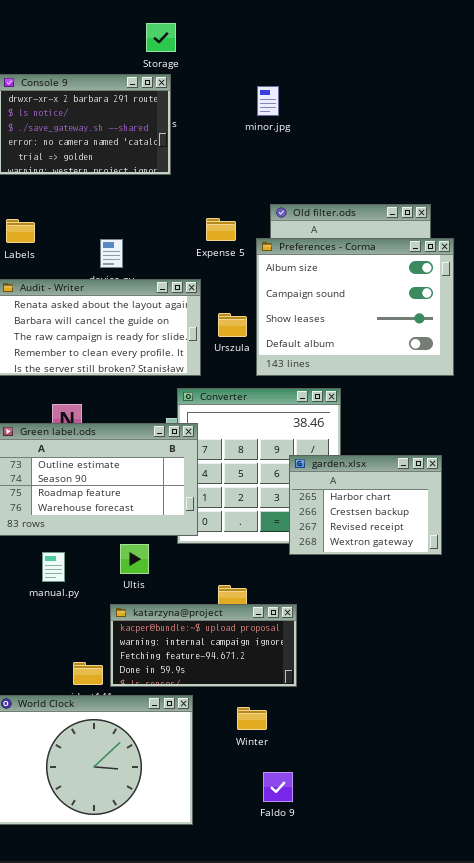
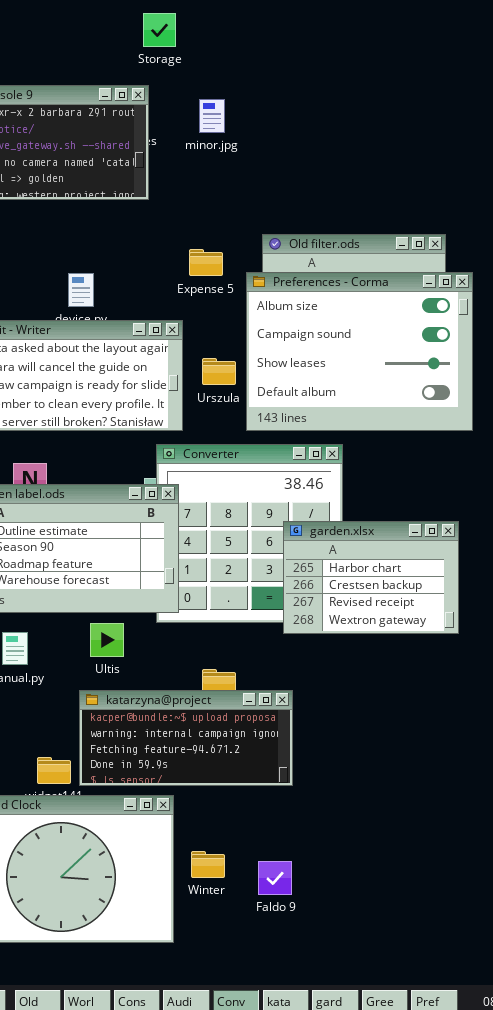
Storage: [146,23,176,52] -> [143,13,176,47], moved
minor.jpg: [257,86,279,116] -> [199,99,225,133], moved
Winter: [237,707,267,730] -> [191,851,225,878], moved
Faldo 9: [263,772,293,802] -> [258,861,292,895], moved

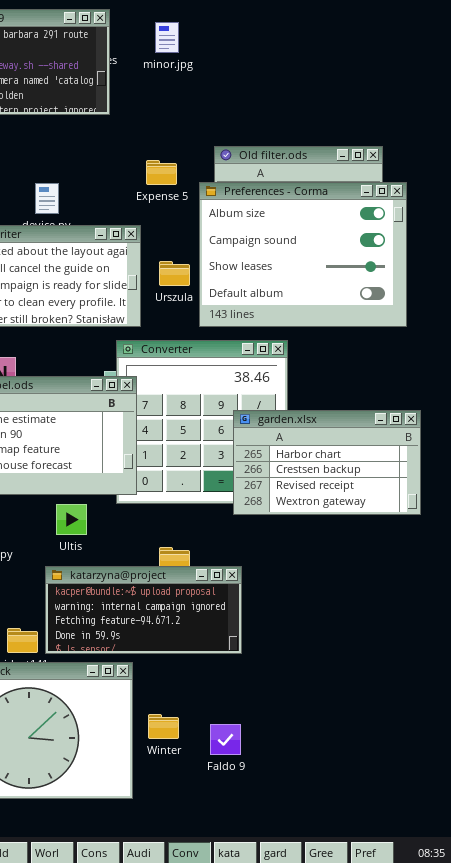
garden.xlsx: [283,521,459,634] -> [233,410,421,515], resized

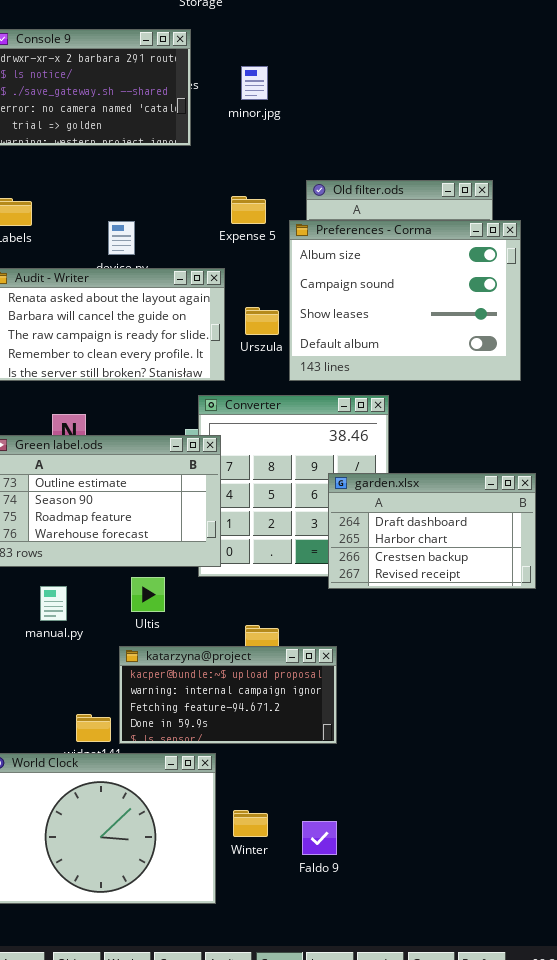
minor.jpg: [155,22,179,53] -> [241,66,268,100], moved
garden.xlsx: [233,410,421,515] -> [328,473,536,589], scrolled up 1 row

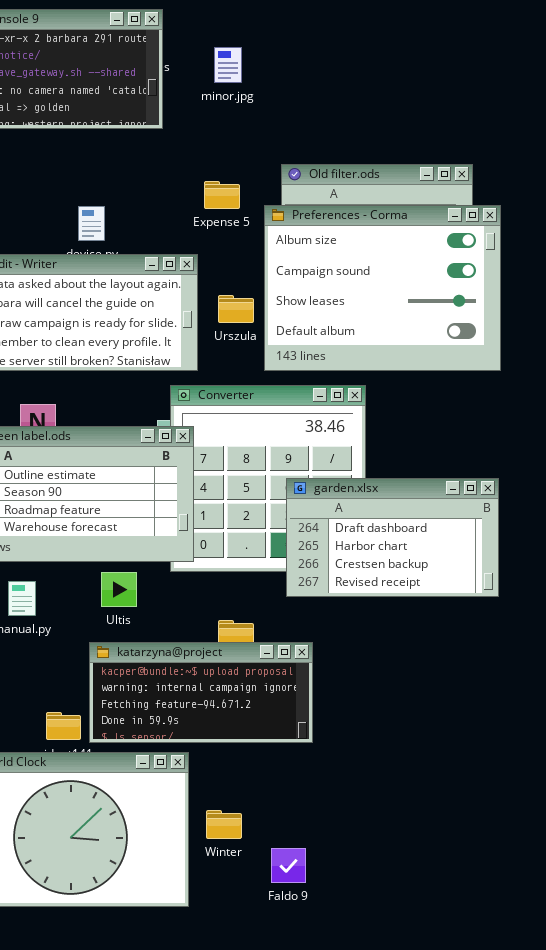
garden.xlsx: [328,473,536,589] -> [286,478,499,597], moved
Faldo 9: [302,821,337,855] -> [271,848,306,883], moved

